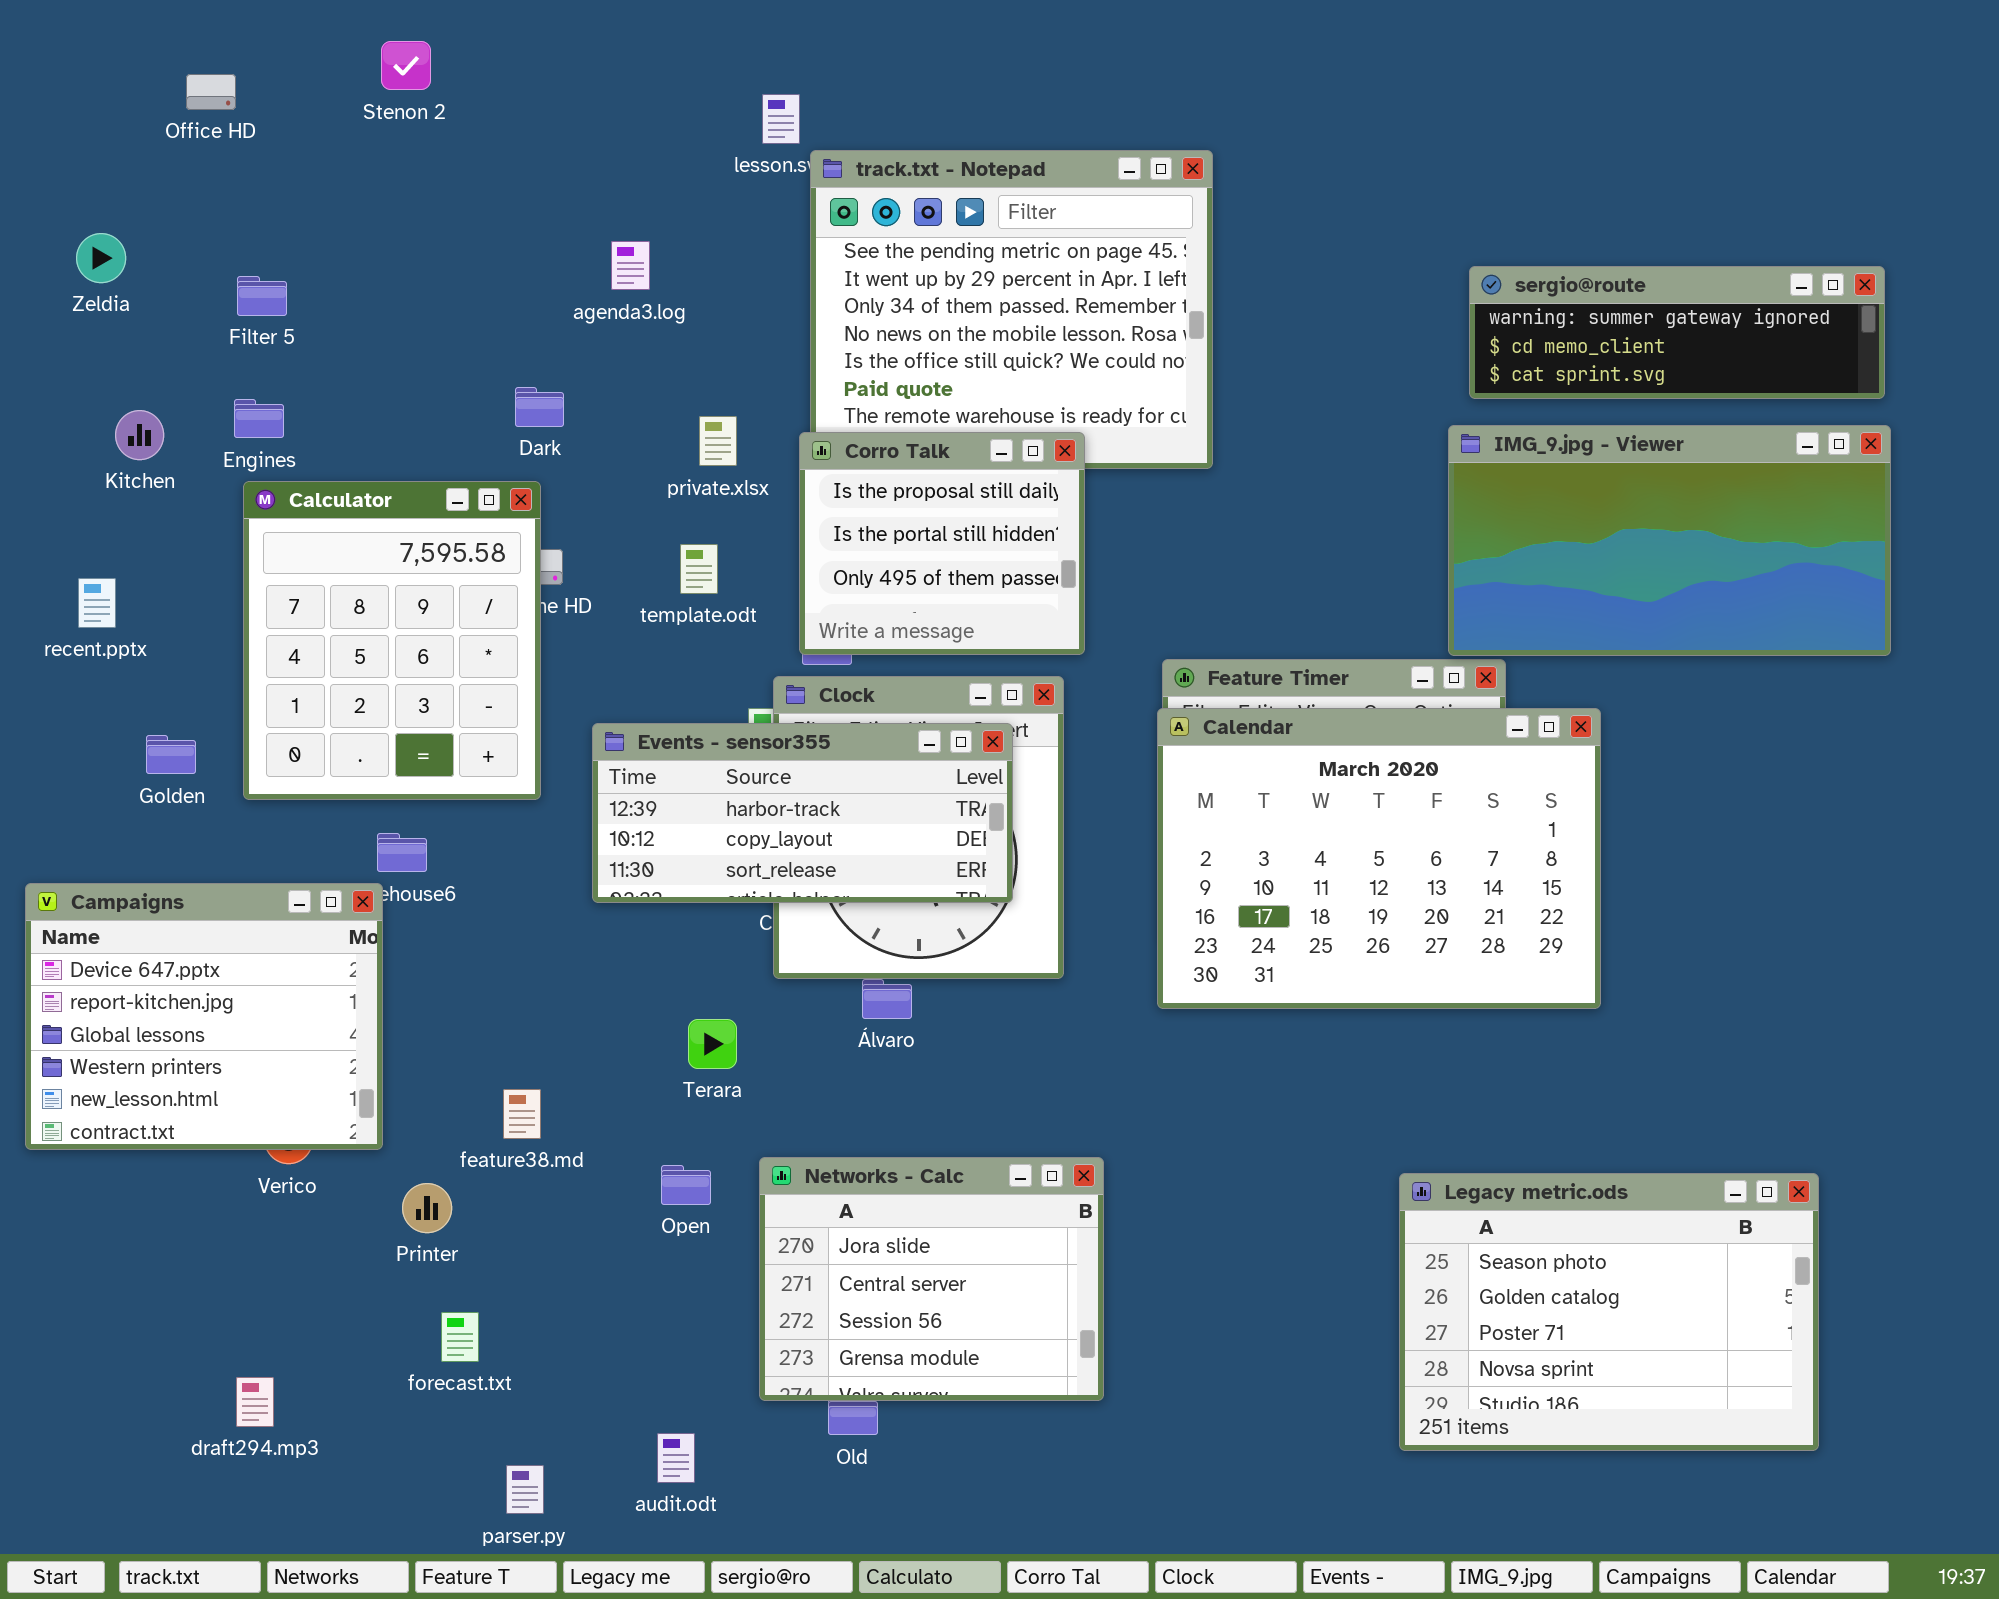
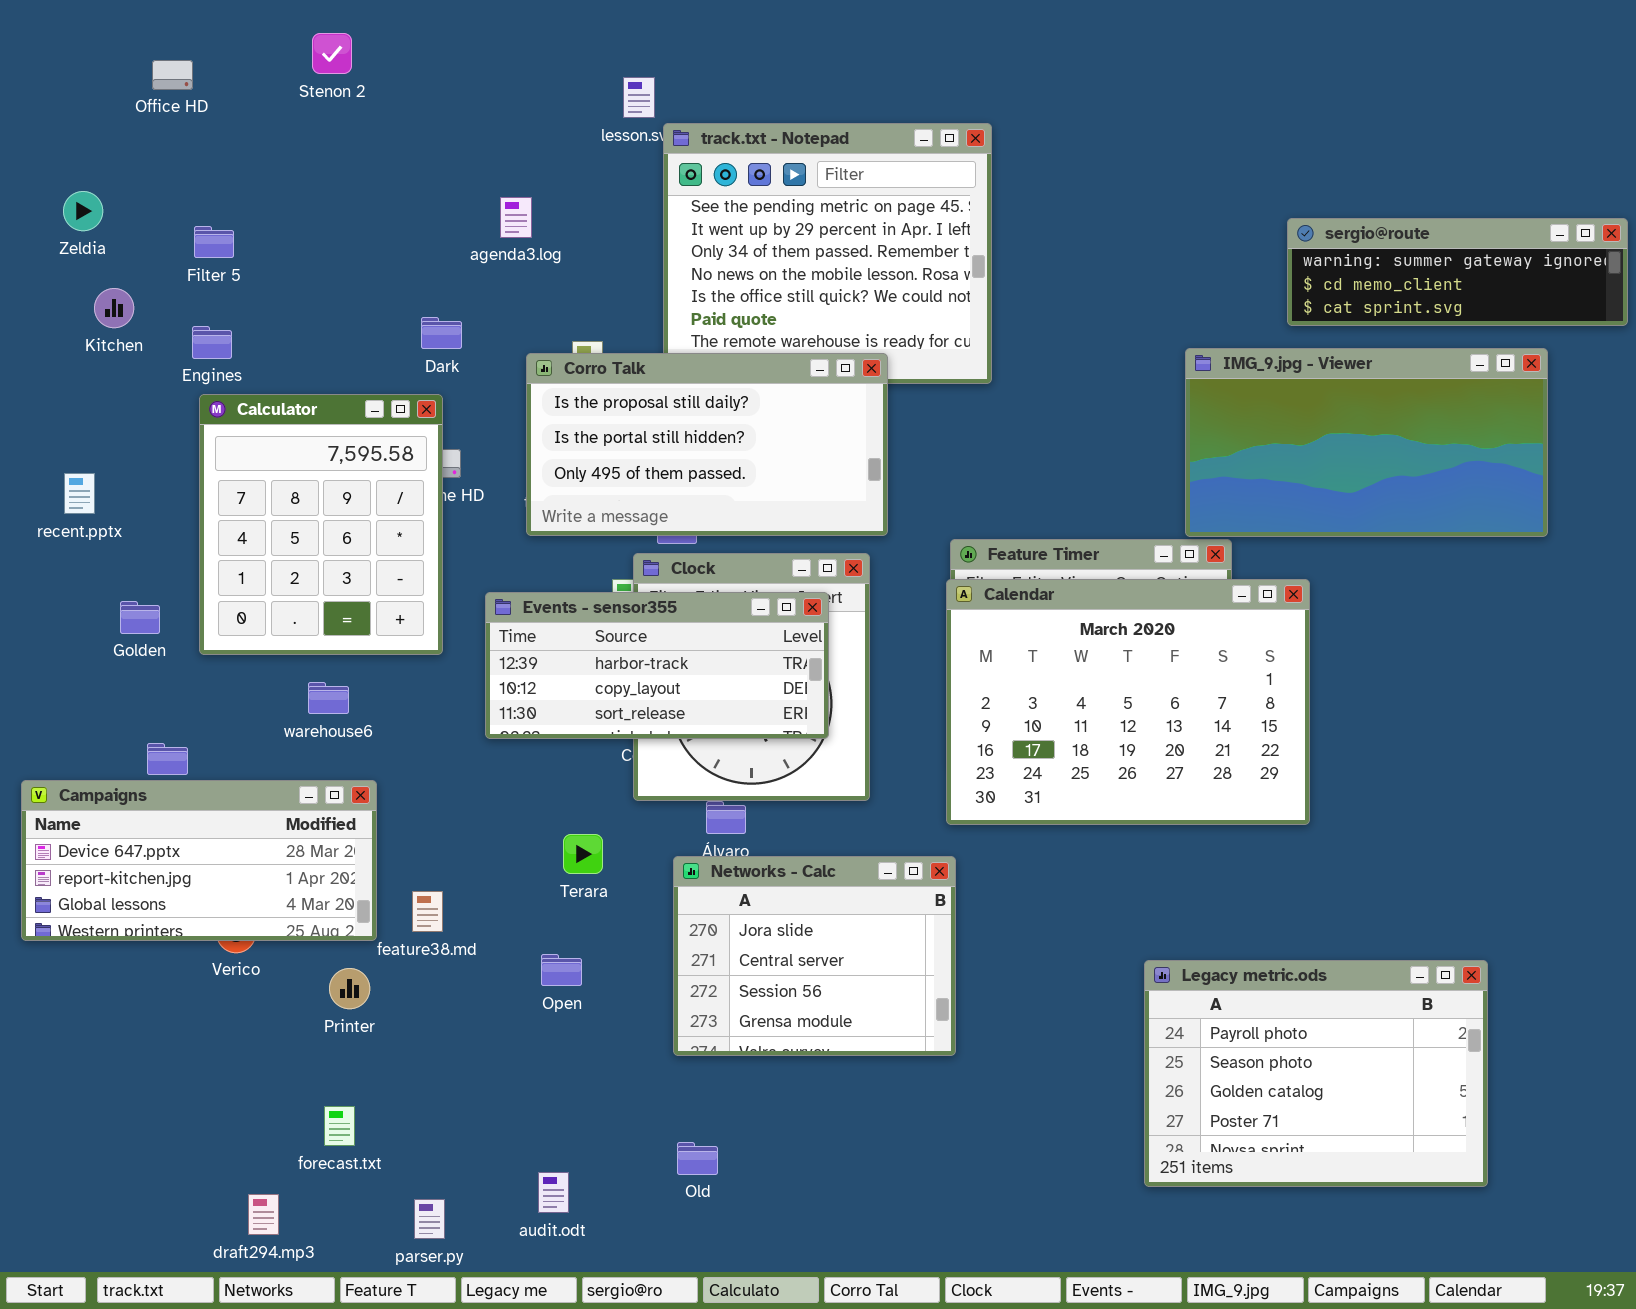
sergio@route: [1469,266,1885,399] -> [1287,218,1628,326], moved
Kitchen: [115,410,164,460] -> [94,288,134,328], moved
Corro Talk: [799,432,1085,655] -> [526,353,888,536], resized
Campaigns: [25,883,383,1150] -> [21,780,377,941], resized
Networks - Calc: [759,1157,1104,1401] -> [673,856,956,1056], moved
Legacy metric.ods: [1399,1173,1819,1451] -> [1144,960,1488,1187], scrolled up 1 row
forecast.txt: [441,1312,479,1362] -> [324,1106,355,1146], moved
draft294.mp3: [236,1377,274,1427] -> [248,1194,279,1235], moved

